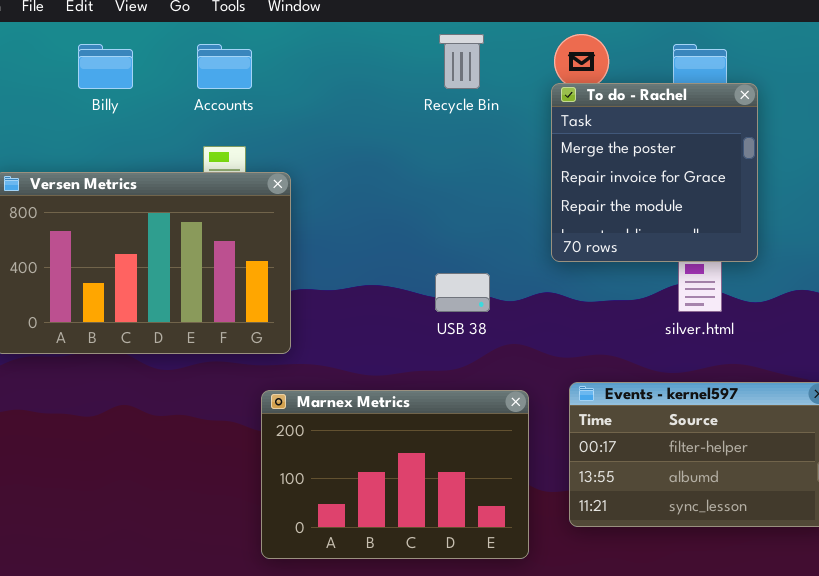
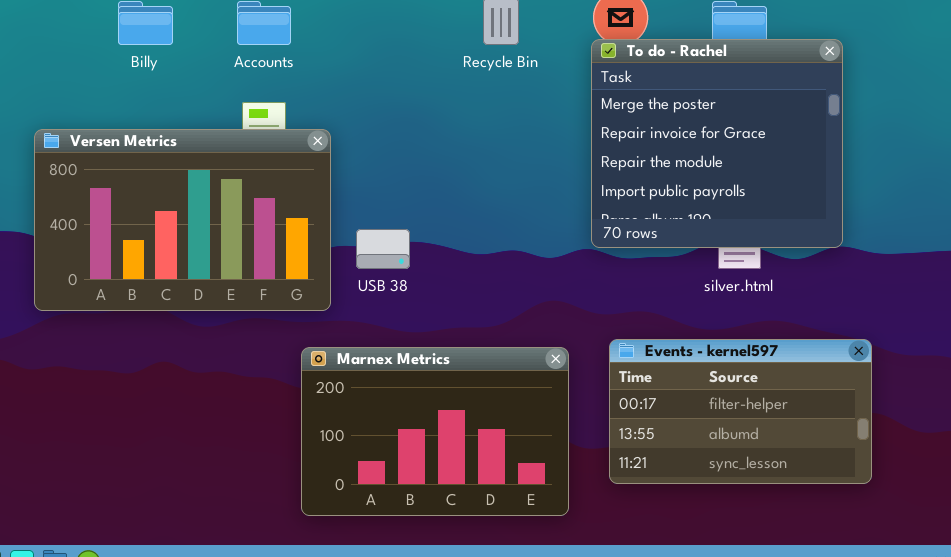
To do - Rachel: [551,83,758,262] -> [591,39,843,248], resized
USB 38: [435,273,490,312] -> [356,229,410,269], moved

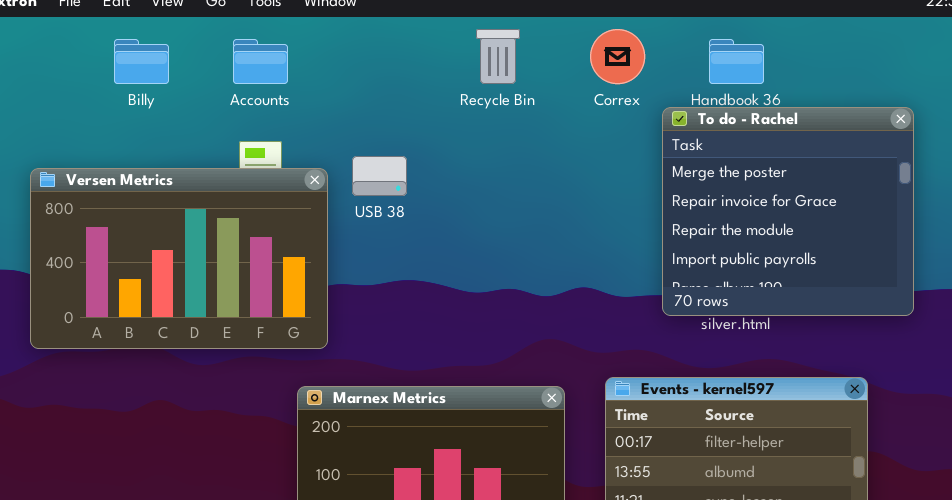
To do - Rachel: [591,39,843,248] -> [662,107,914,316], moved
USB 38: [356,229,410,269] -> [352,156,407,196], moved

